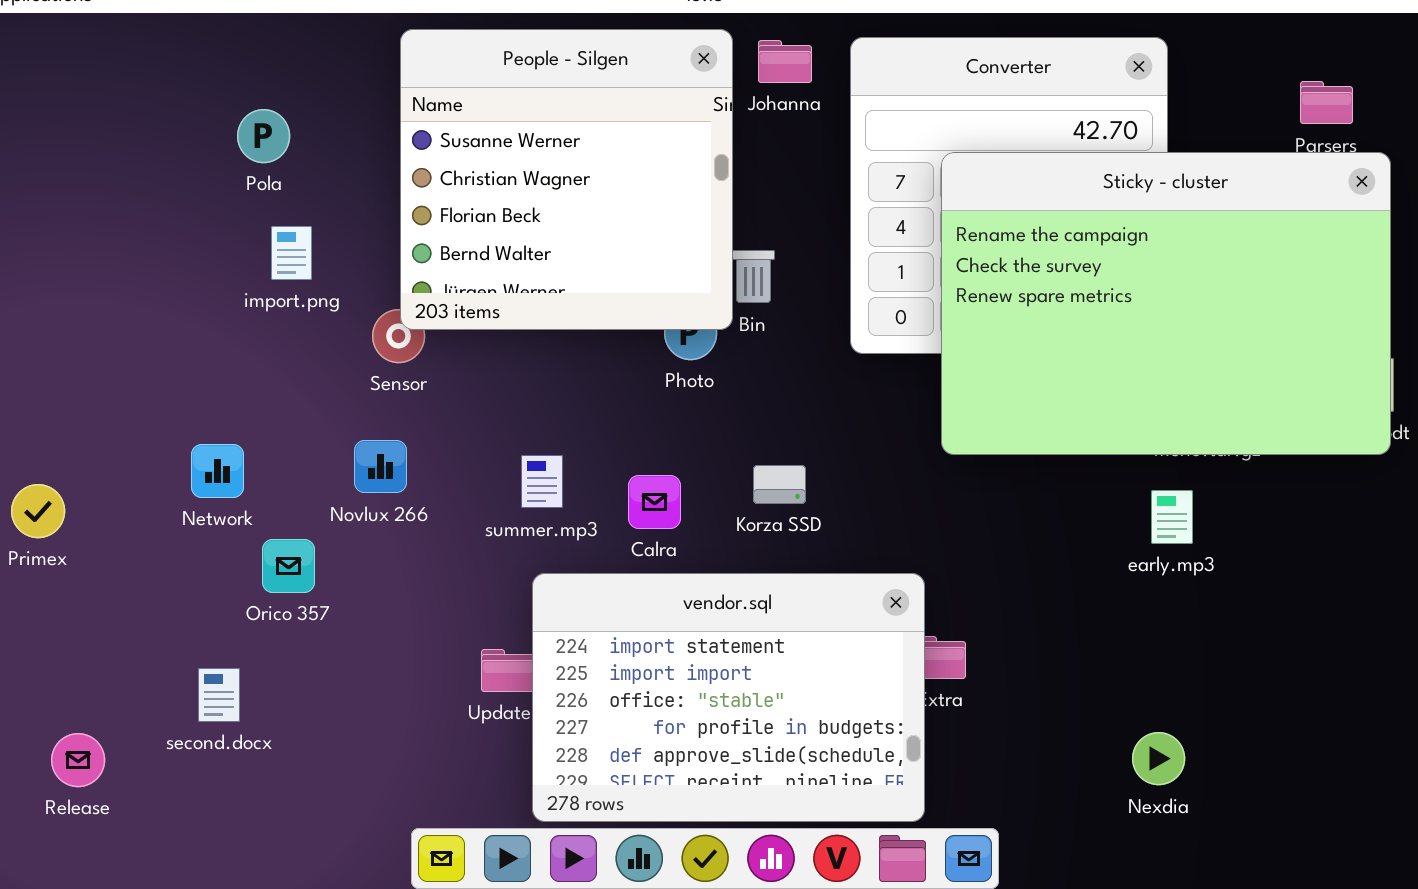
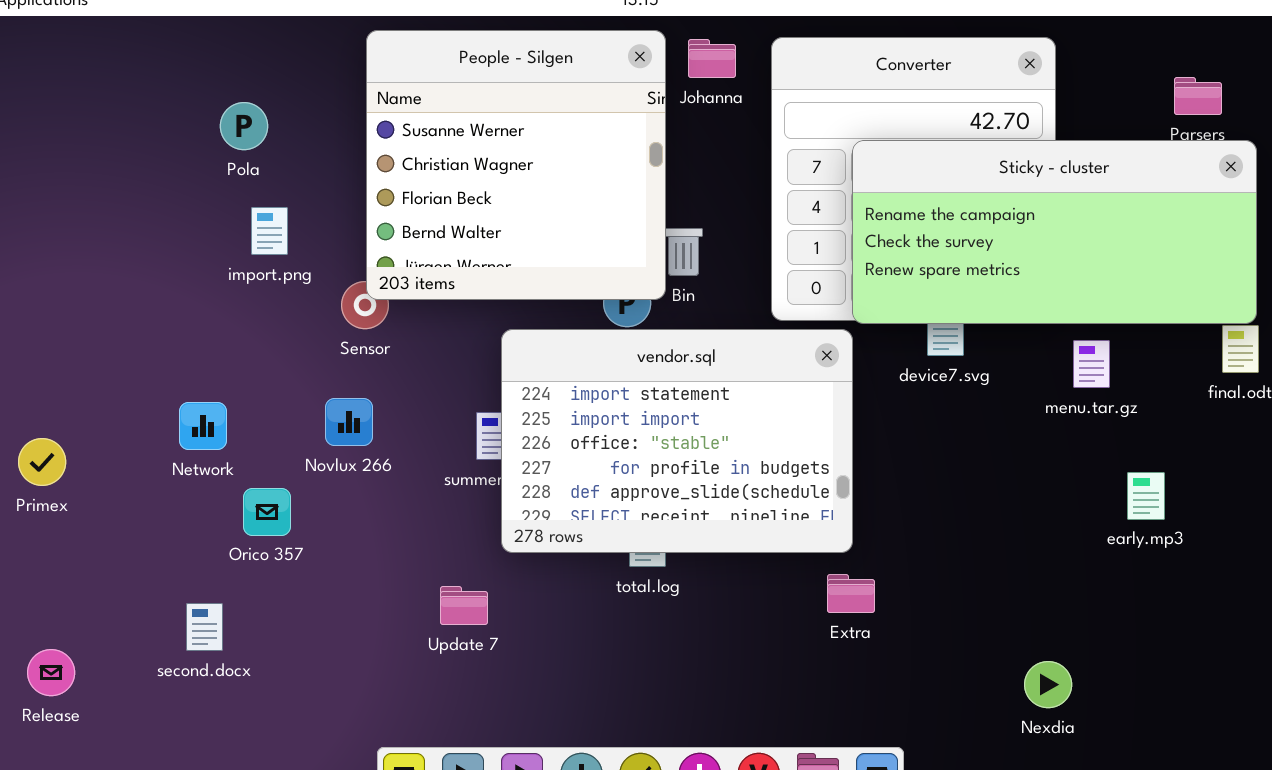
Sticky - cluster: [941,152,1391,455] -> [852,140,1257,324], resized
early.mp3: [1151,490,1193,544] -> [1127,472,1165,520], moved
vendor.sql: [532,573,925,822] -> [501,329,853,553], moved
Release: [51,733,105,787] -> [27,649,75,696], moved

